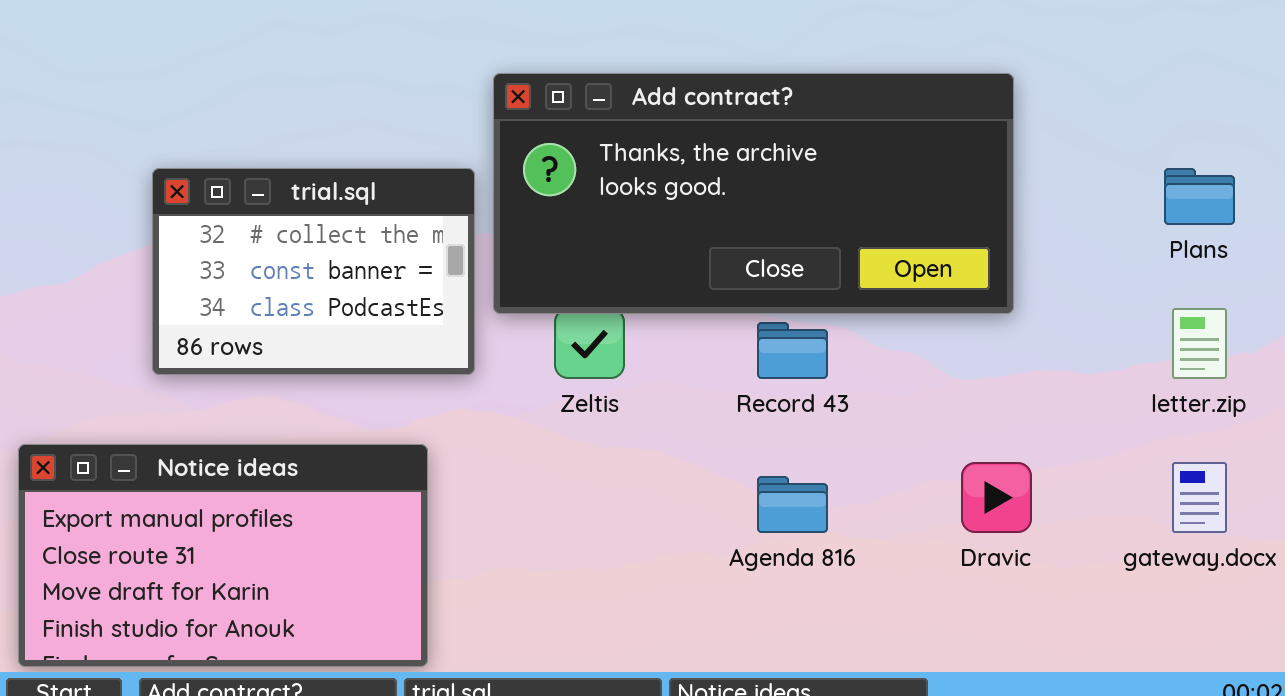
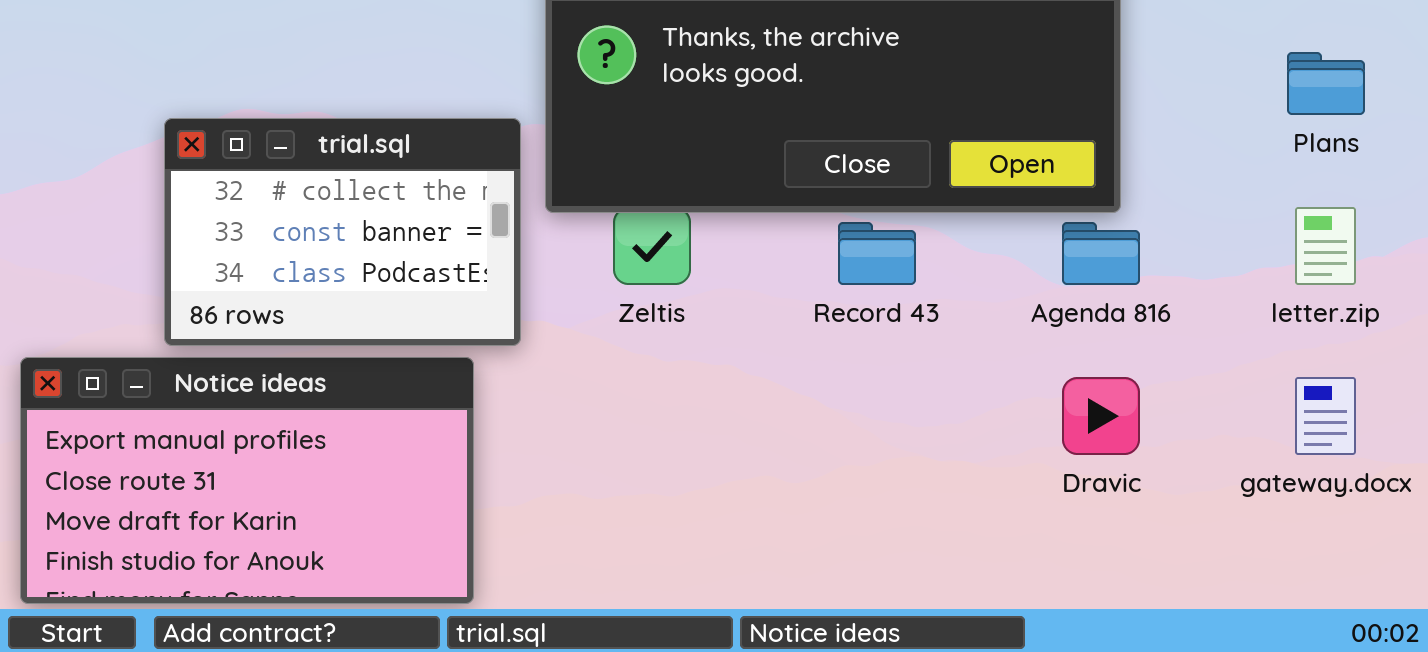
trial.sql: [152,168,475,375] -> [164,118,521,346], moved
Agenda 816: [757,476,828,533] -> [1062,222,1140,285], moved

